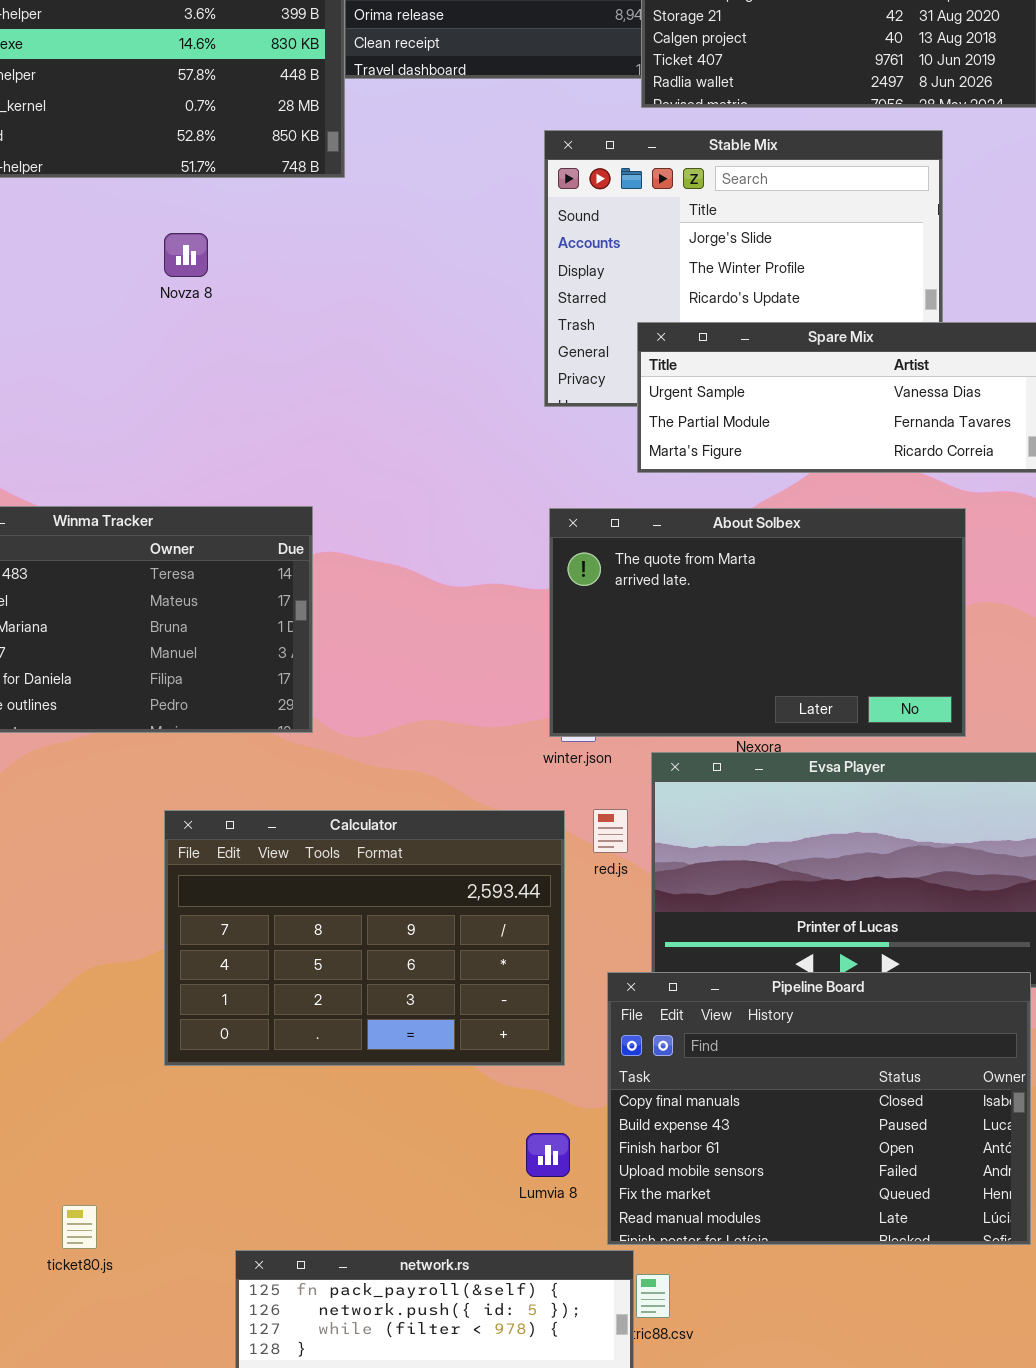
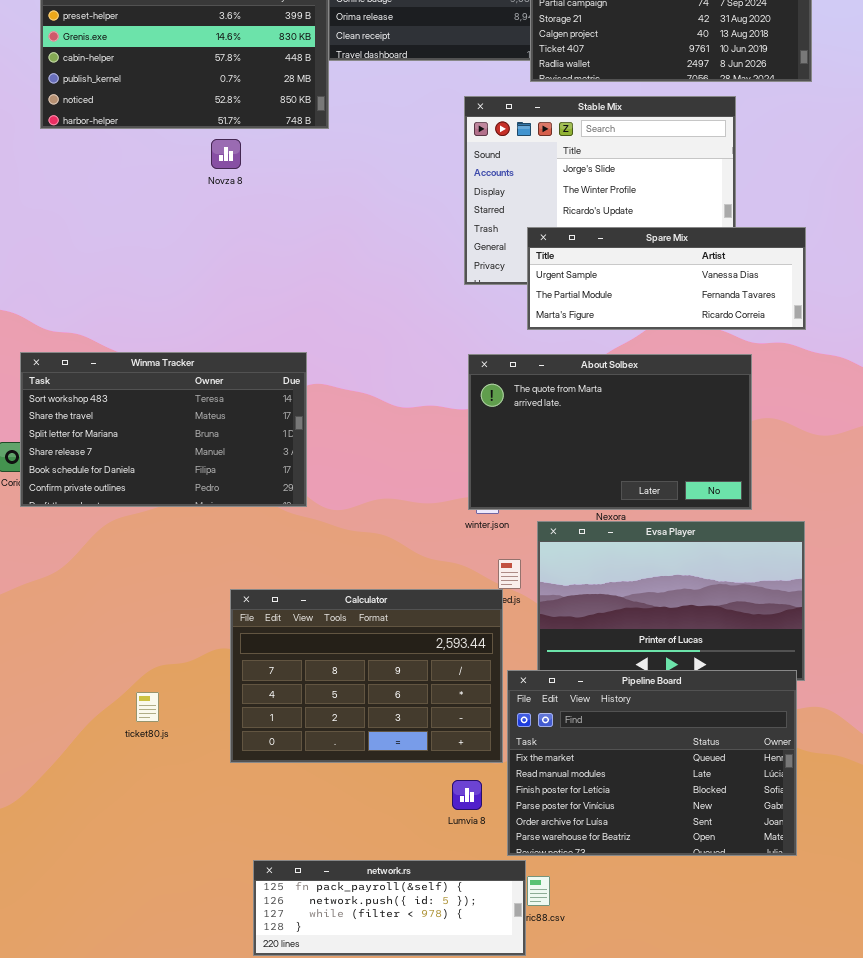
Novza 8: [164,233,208,277] -> [211,139,241,169], moved
Calculator: [164,810,565,1066] -> [230,589,503,763], moved
Pipeline Board: [607,972,1031,1245] -> [507,670,797,856], scrolled down 4 rows
ticket80.js: [62,1205,97,1249] -> [136,692,159,722], moved

